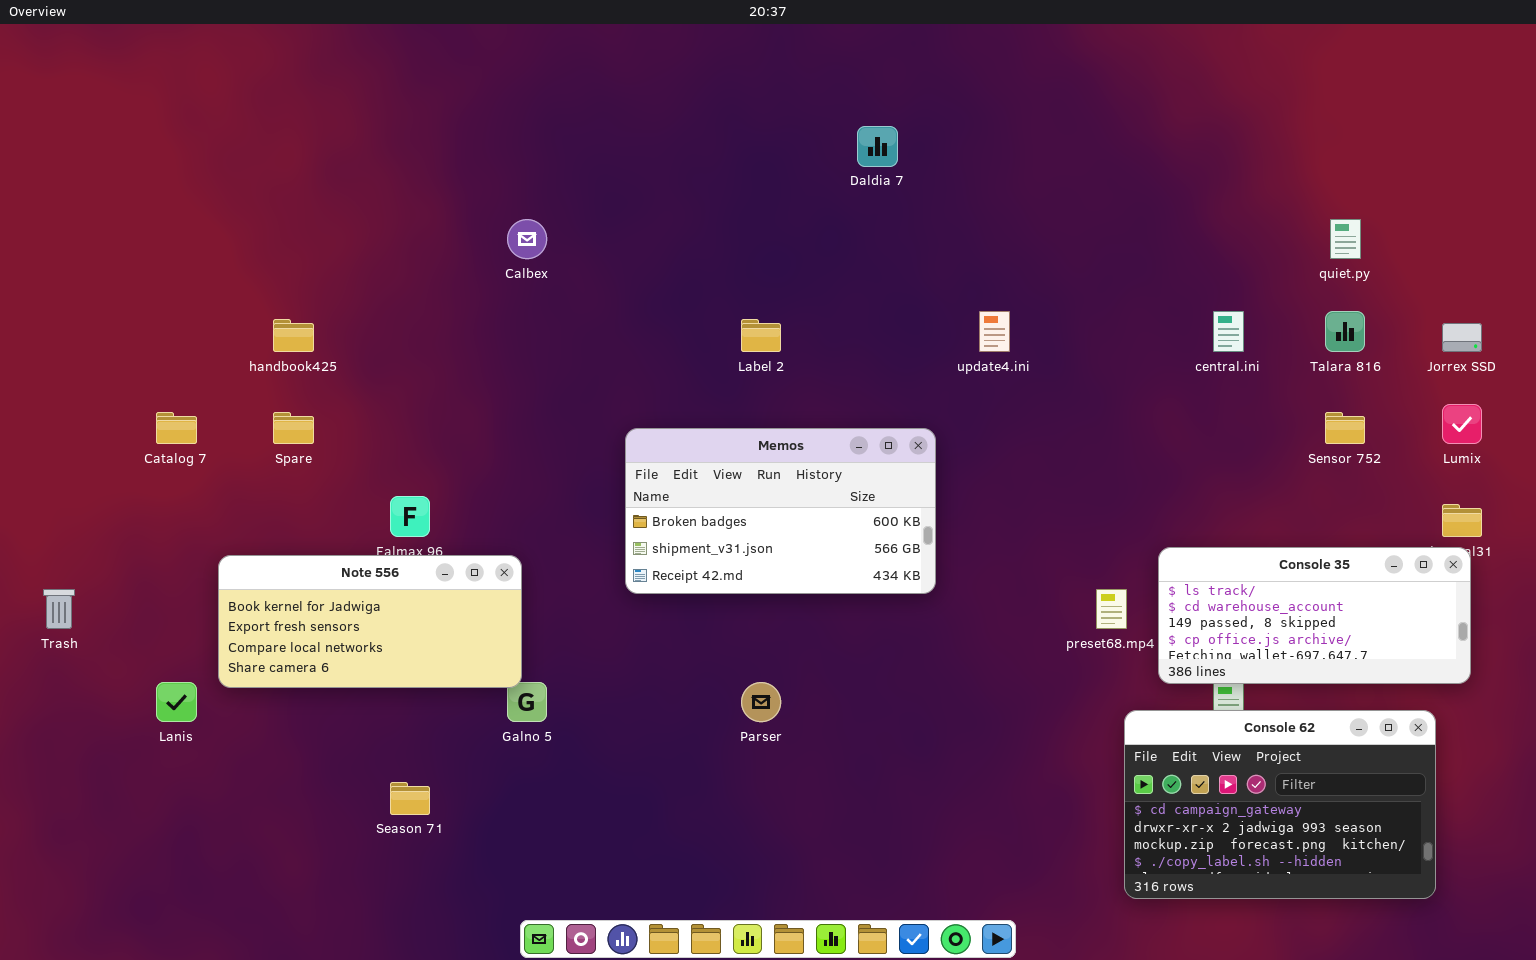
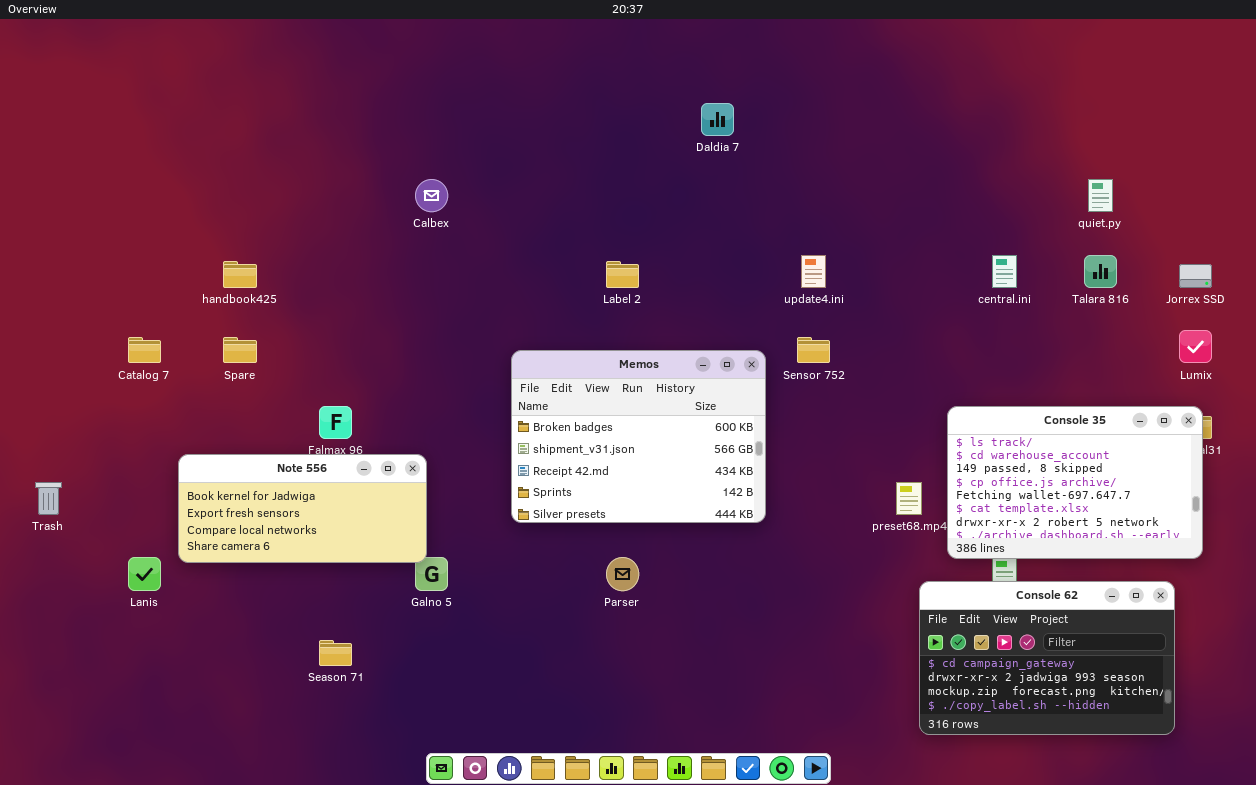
Sensor 752: [1325,412,1365,444] -> [797,337,830,363], moved
Memos: [625,428,936,594] -> [511,350,766,523], resized
Console 35: [1158,547,1471,684] -> [947,406,1203,559], resized

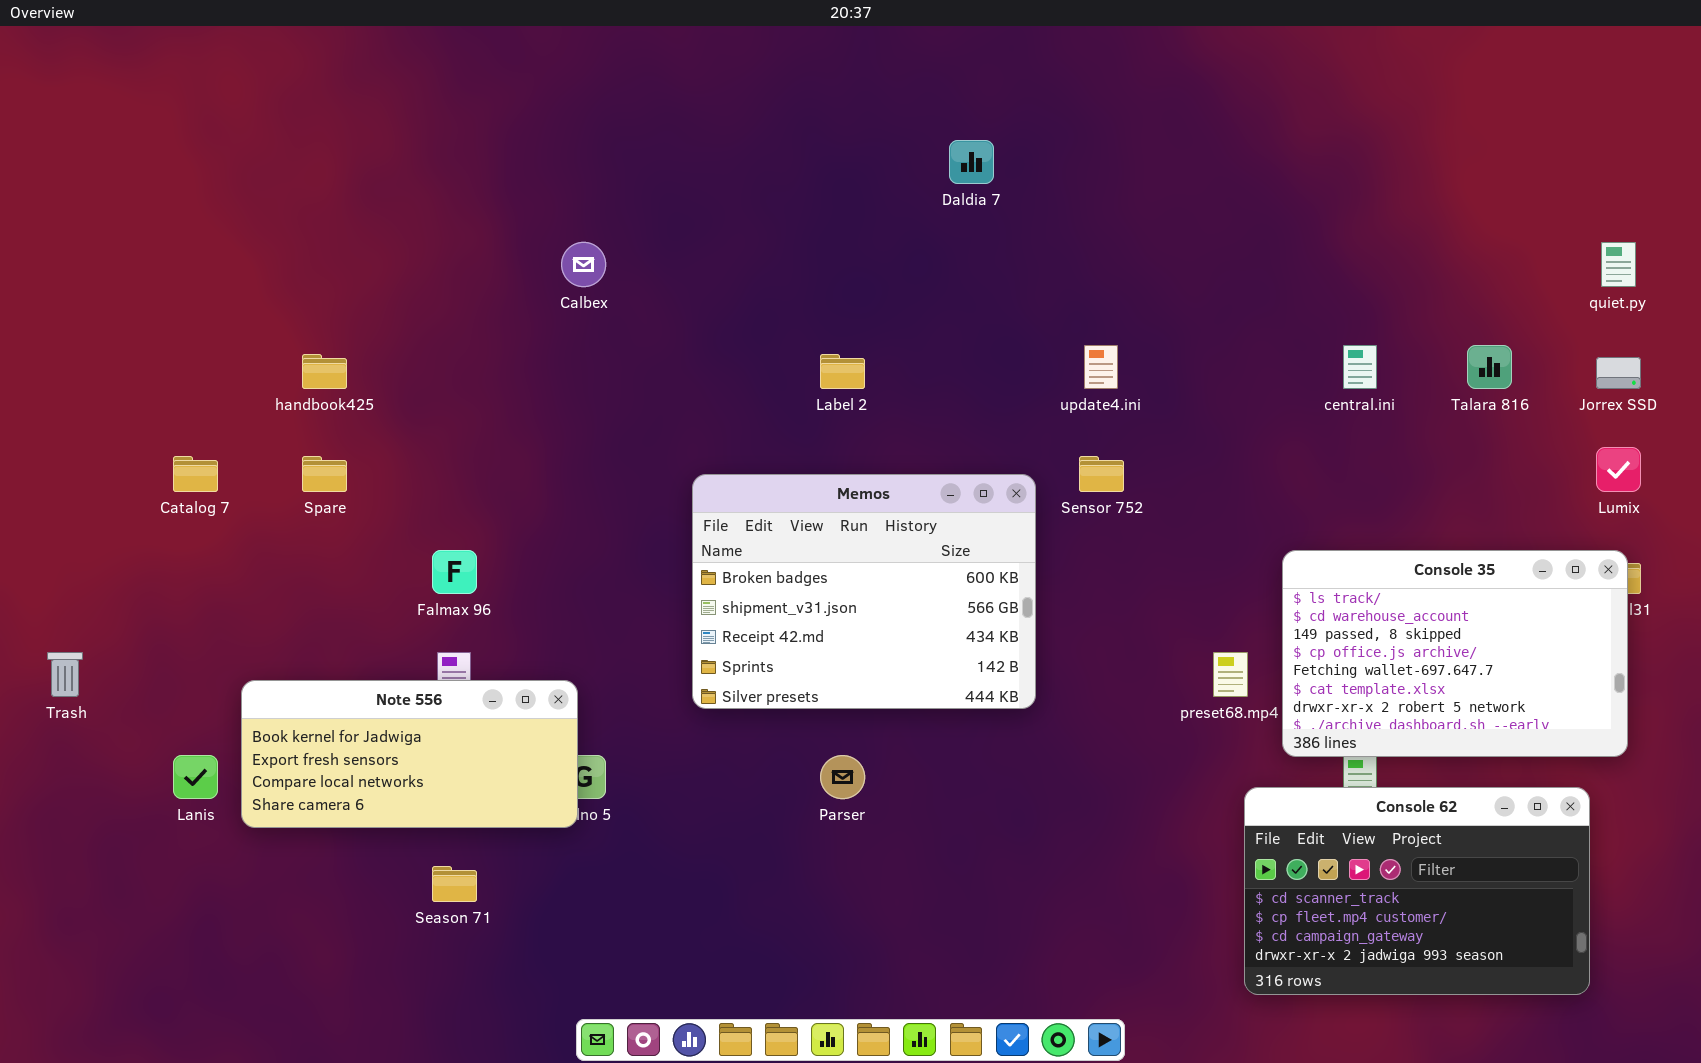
quiet.py: [1088,179,1113,212] -> [1601,242,1636,287], moved
Note 556: [178,454,427,563] -> [241,680,578,828], moved
Console 62: [919,581,1175,735] -> [1244,787,1590,995], scrolled up 2 rows

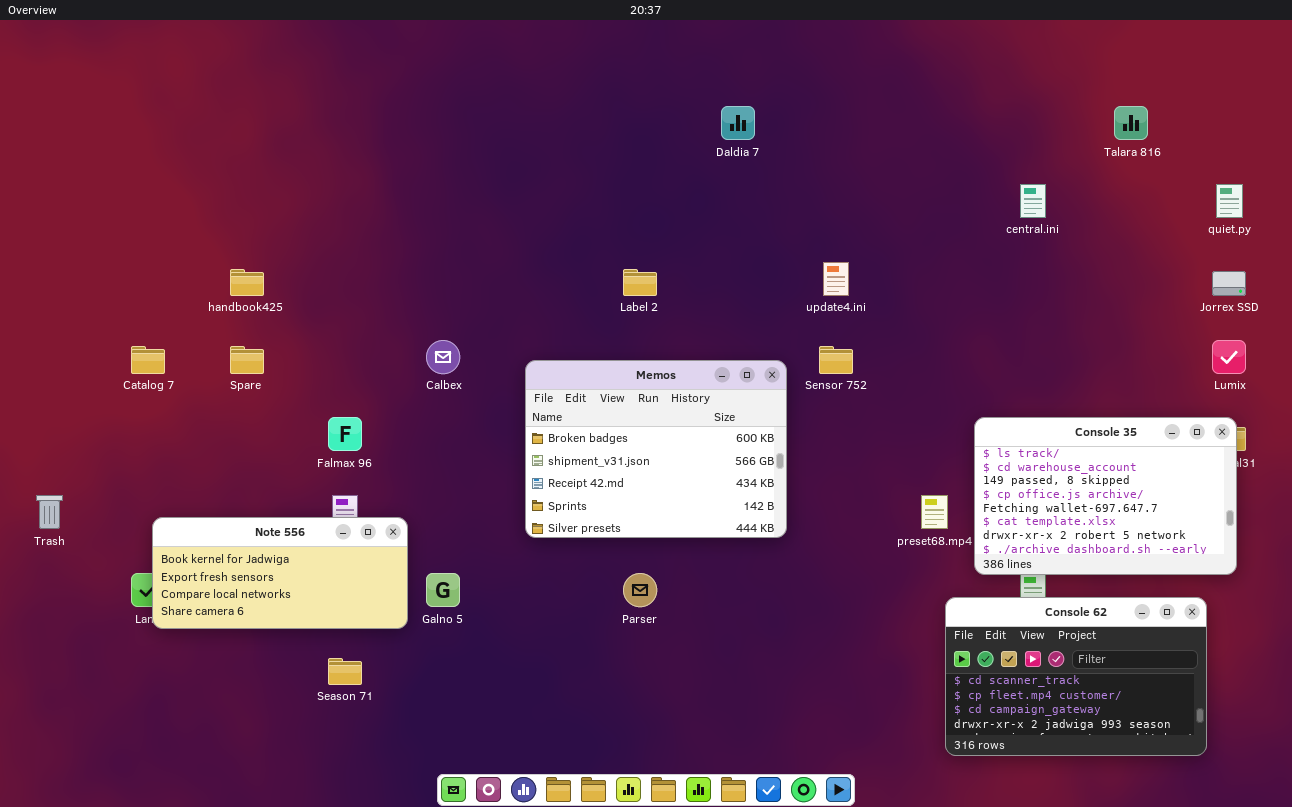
Calbex: [561,242,606,287] -> [426,340,460,374], moved
central.ini: [1343,345,1377,389] -> [1020,184,1046,218], moved
Talara 816: [1467,345,1512,389] -> [1114,106,1148,140], moved
Note 556: [241,680,578,828] -> [152,517,408,629], moved

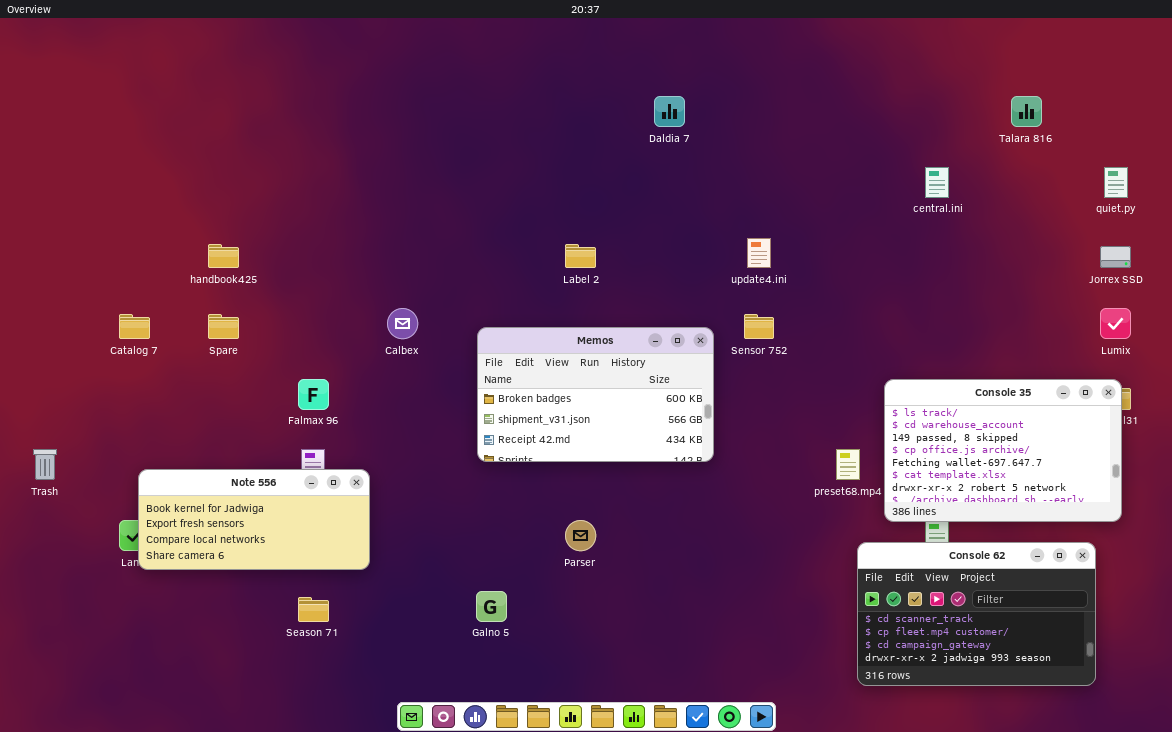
Memos: [525,360,787,538] -> [477,327,714,462], resized
Galno 5: [426,573,460,607] -> [476,591,507,622], moved

